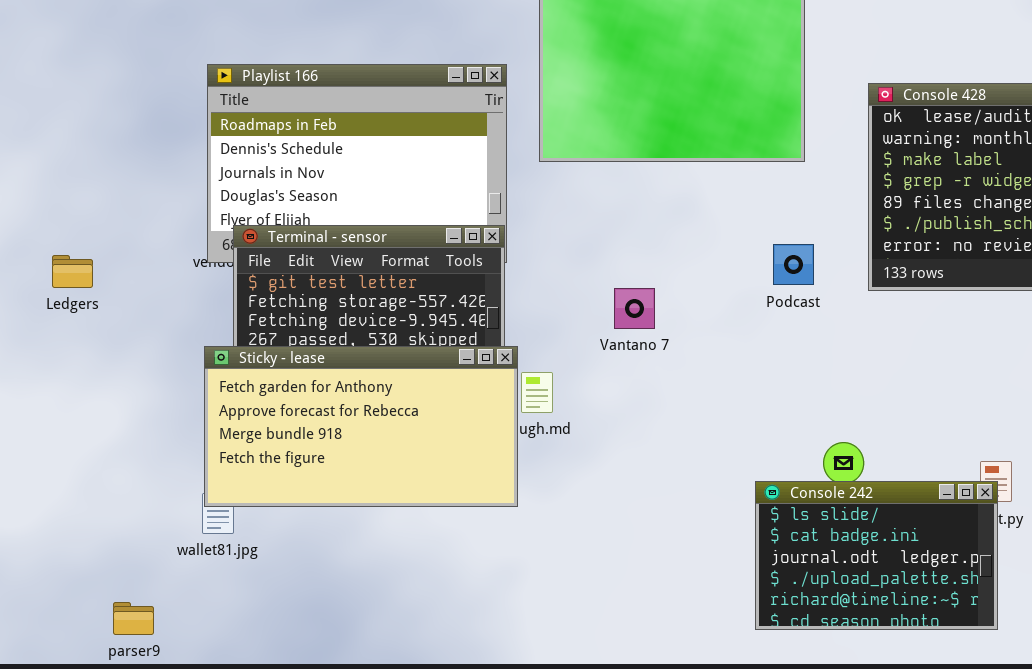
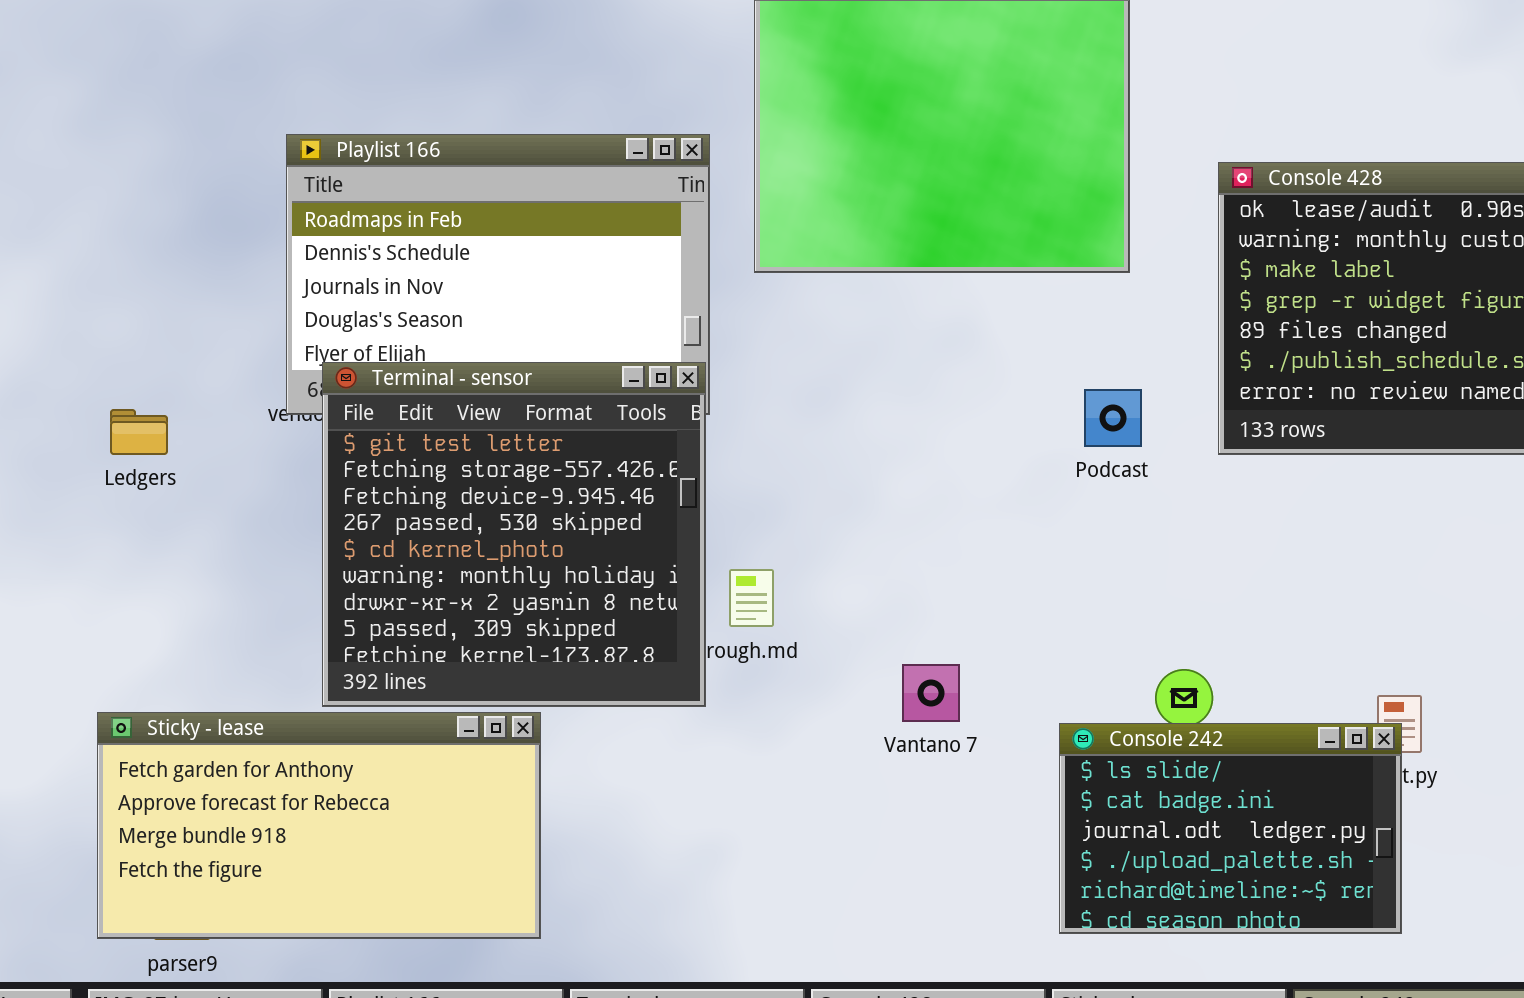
Ledgers: [52,255,93,288] -> [110,409,168,455], moved
Vantano 7: [614,288,655,329] -> [902,664,960,722], moved
Sticky - lease: [204,346,518,507] -> [97,712,541,939], moved

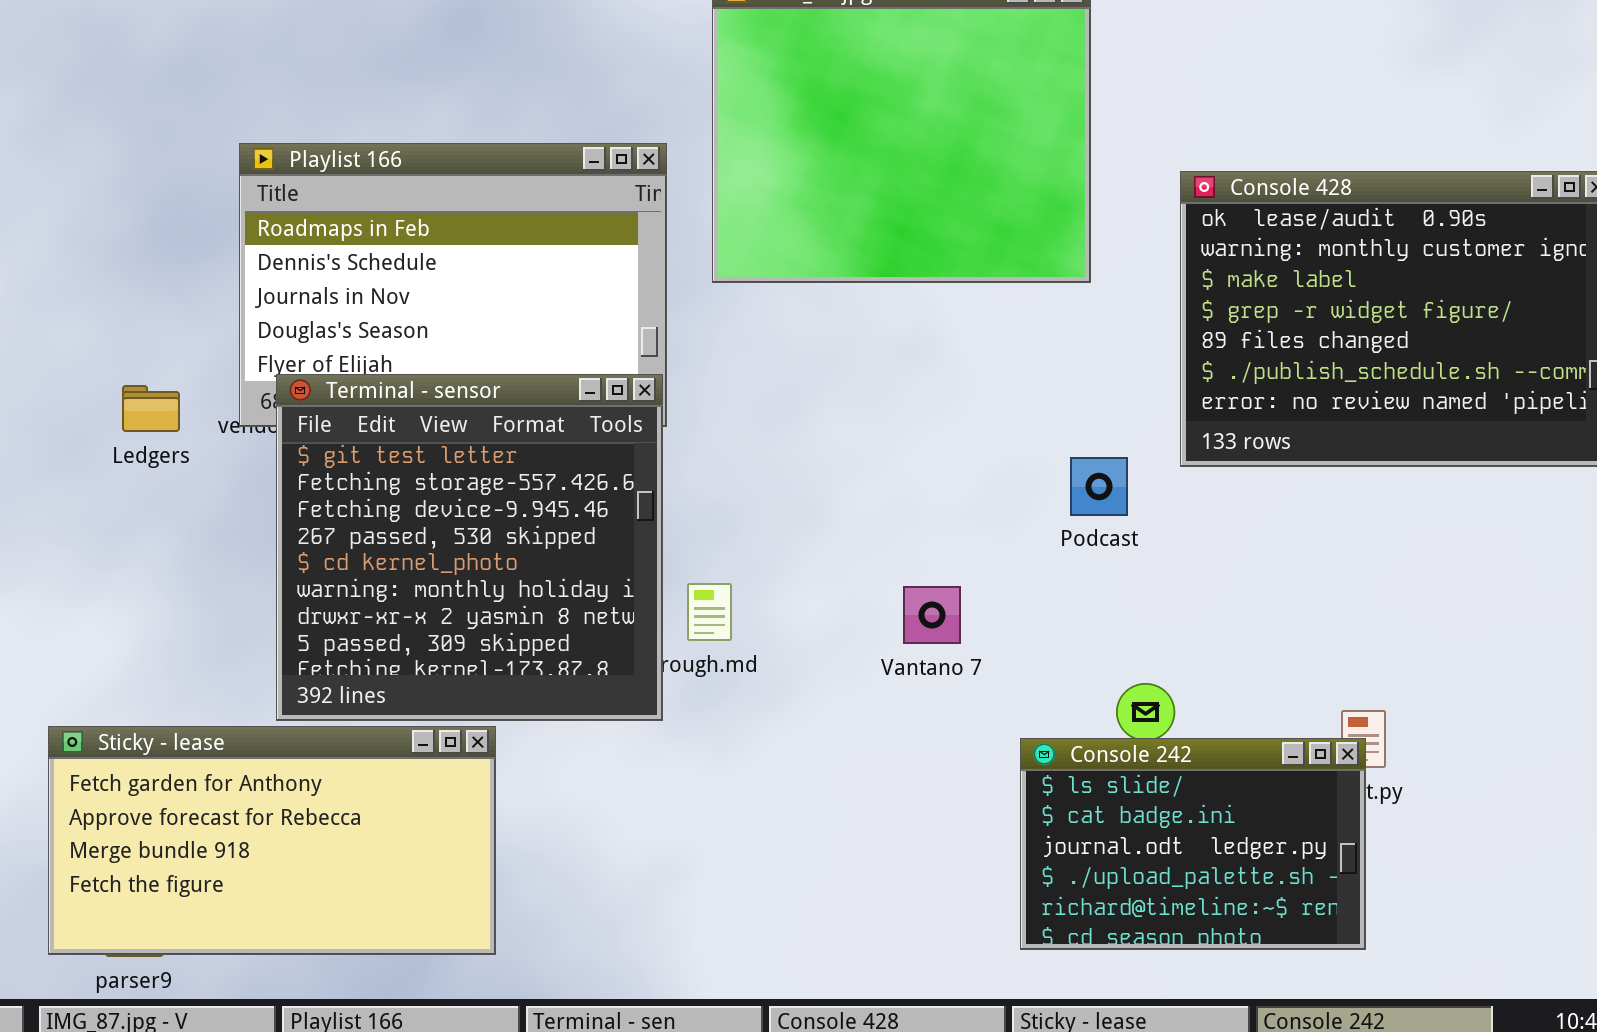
Podcast: [1084,389,1142,447] -> [1070,457,1128,516], moved
Ledgers: [110,409,168,455] -> [122,385,180,432], moved
Vantano 7: [902,664,960,722] -> [903,586,961,644], moved

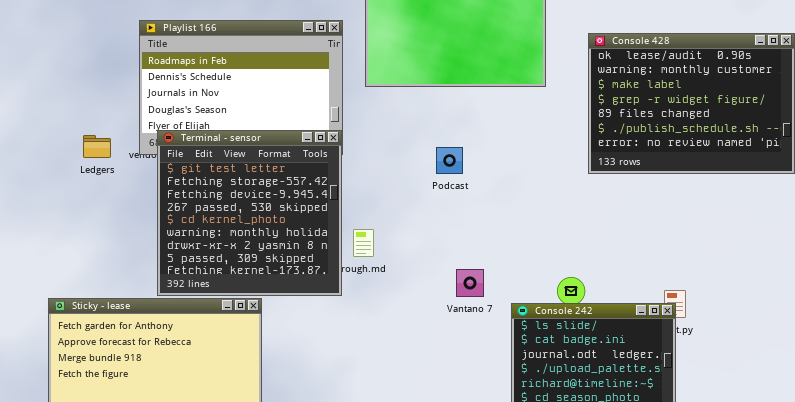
Podcast: [1070,457,1128,516] -> [436,147,463,174], moved
Vantano 7: [903,586,961,644] -> [456,269,484,297], moved

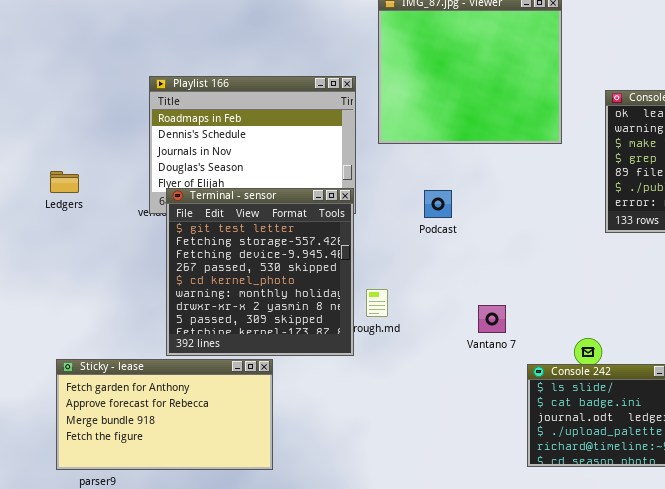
Ledgers: [83,135,111,158] -> [50,171,79,193], moved
Podcast: [436,147,463,174] -> [424,190,452,218], moved
Vantano 7: [456,269,484,297] -> [478,305,506,333], moved

